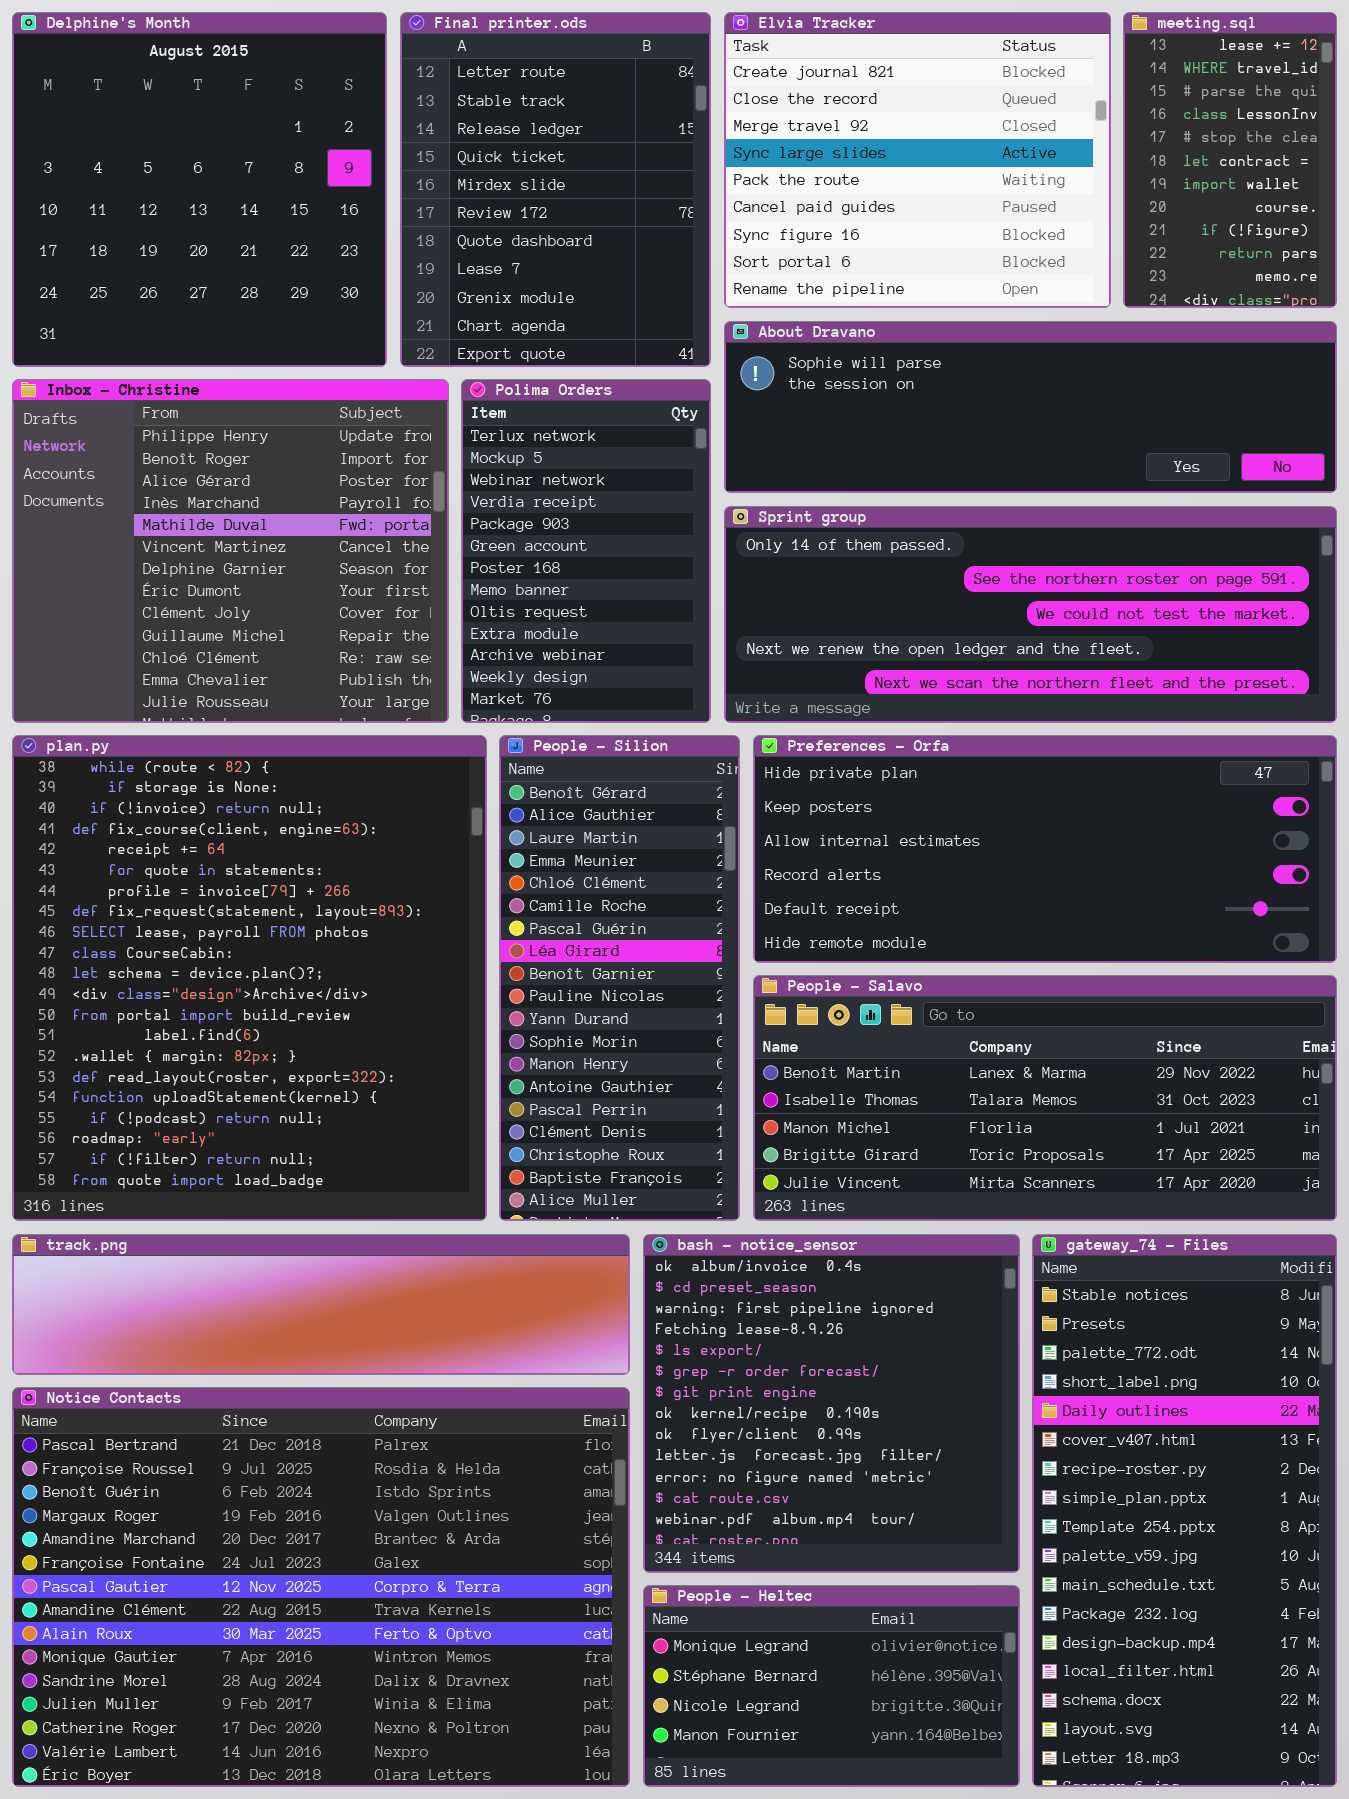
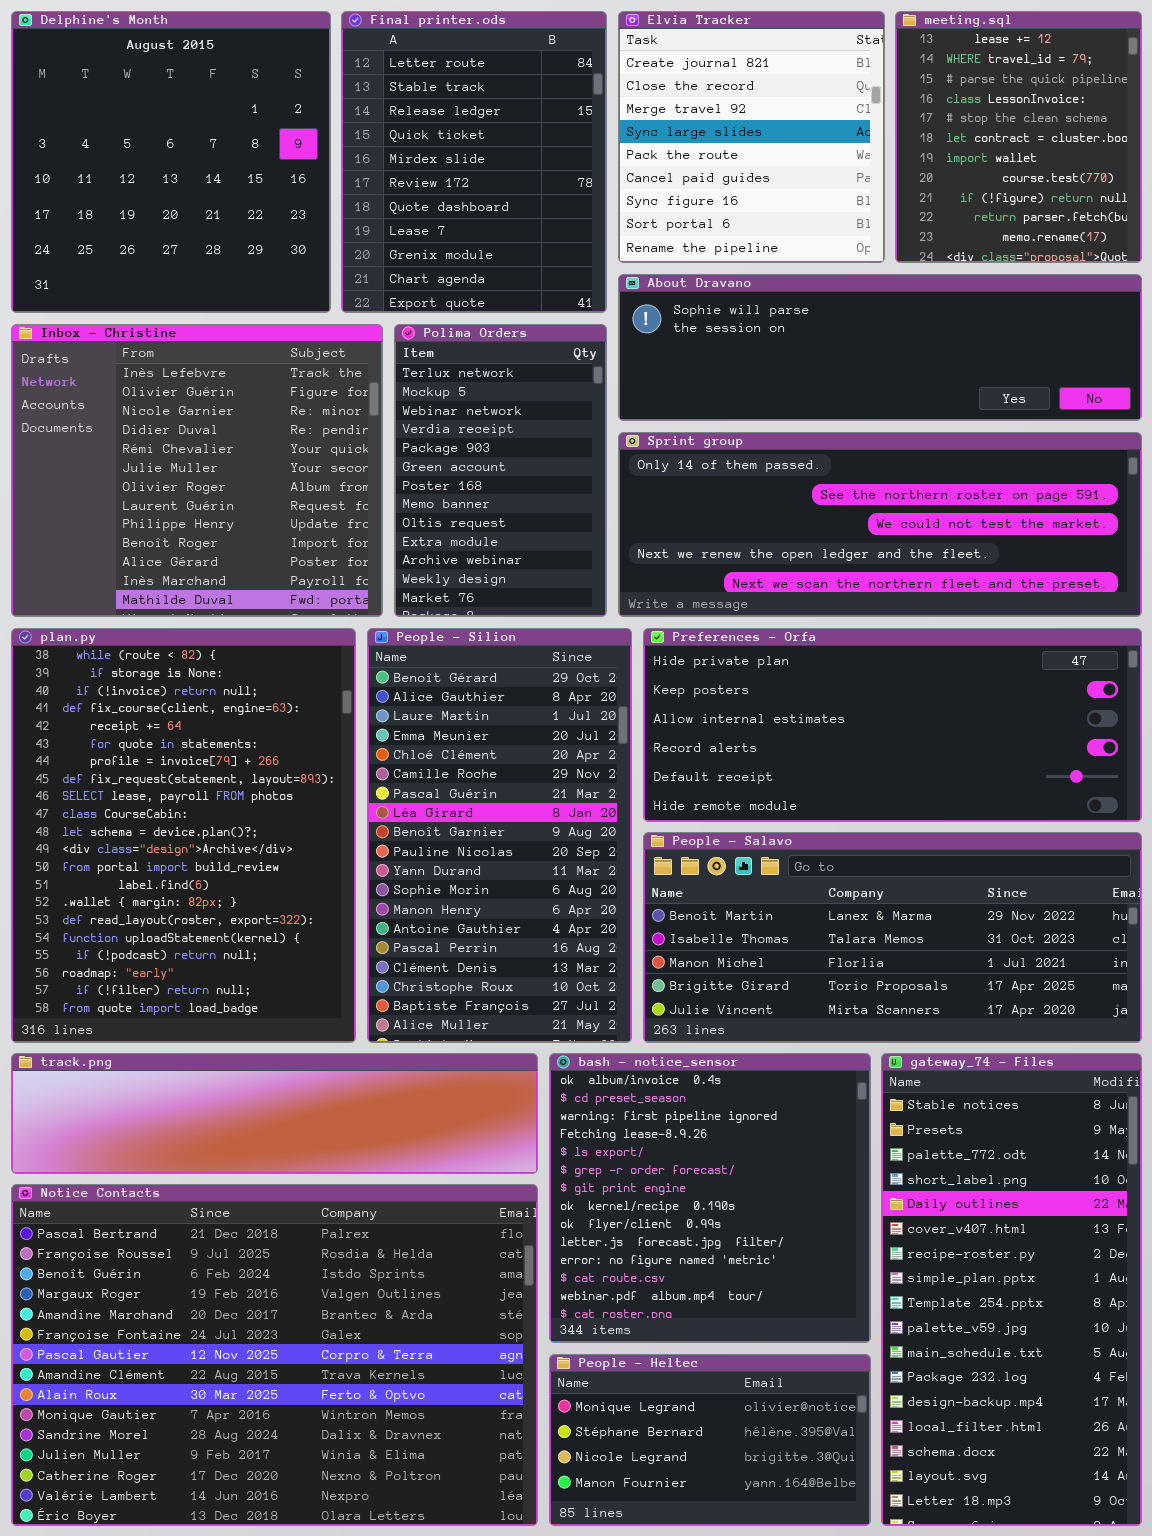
Elvia Tracker: [724,12,1111,308] -> [618,11,885,263], resized
meeting.sql: [1123,12,1337,308] -> [895,11,1142,263], resized
Inbox - Christine: [12,379,449,723] -> [11,324,383,617], scrolled up 8 rows
plan.py: [12,735,487,1221] -> [11,628,356,1043], resized
People - Silion: [499,735,740,1221] -> [367,628,632,1043], resized

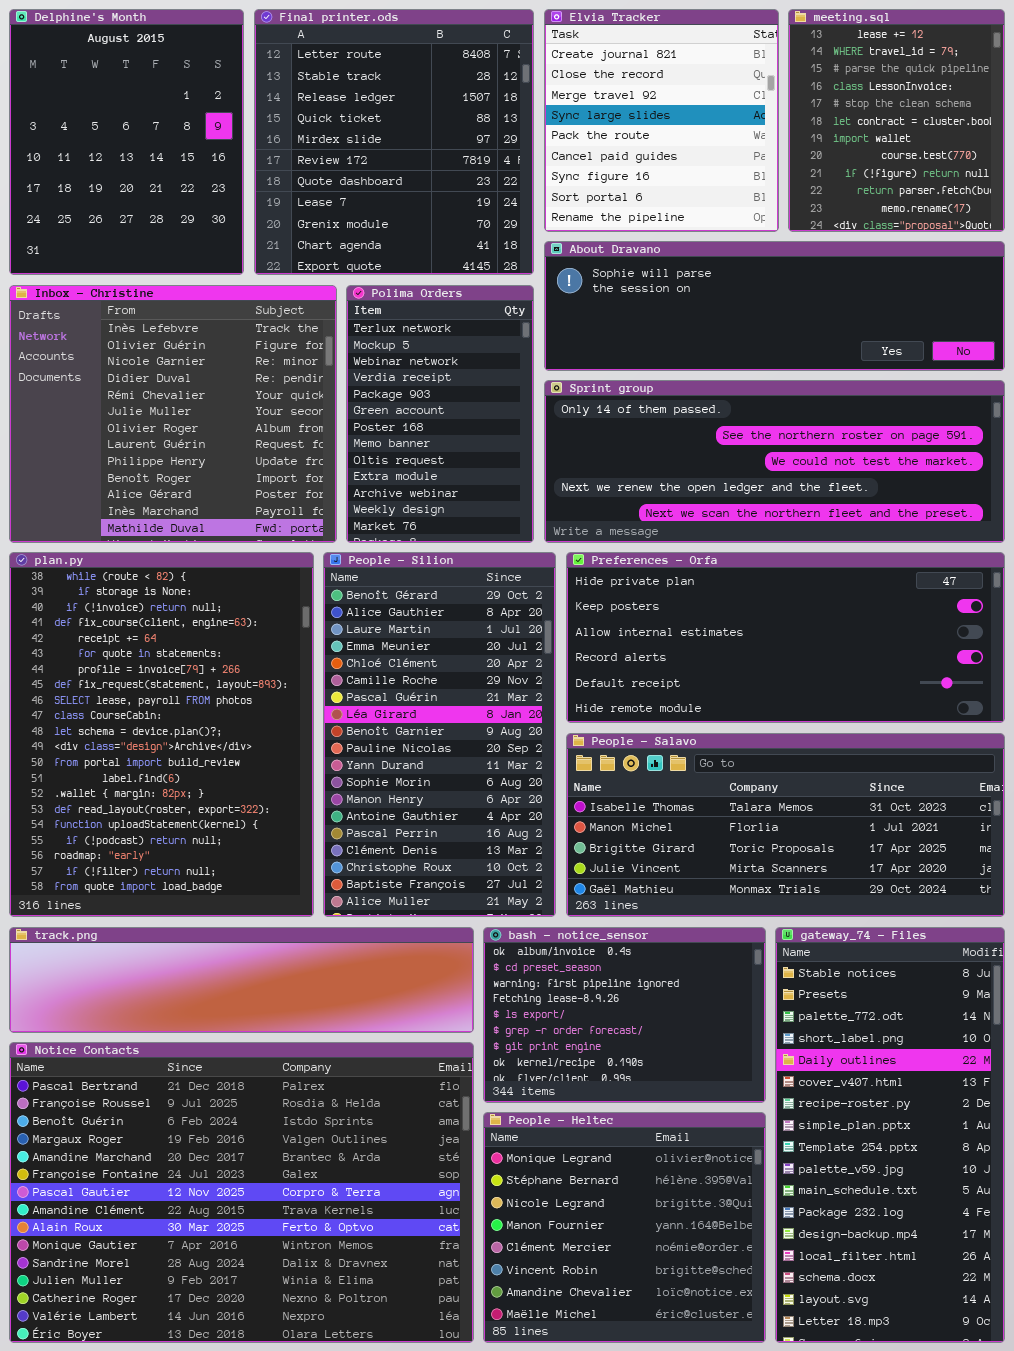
Delphine's Month: [11,11,331,313] -> [9,9,244,275], resized
Final printer.ods: [341,11,607,313] -> [254,9,534,275], resized
People - Salavo: [643,832,1142,1043] -> [566,733,1005,917], scrolled down 1 row
bash - notice_sensor: [549,1053,871,1343] -> [483,927,766,1103], resized
People - Heltec: [549,1354,871,1526] -> [483,1112,766,1343], resized

